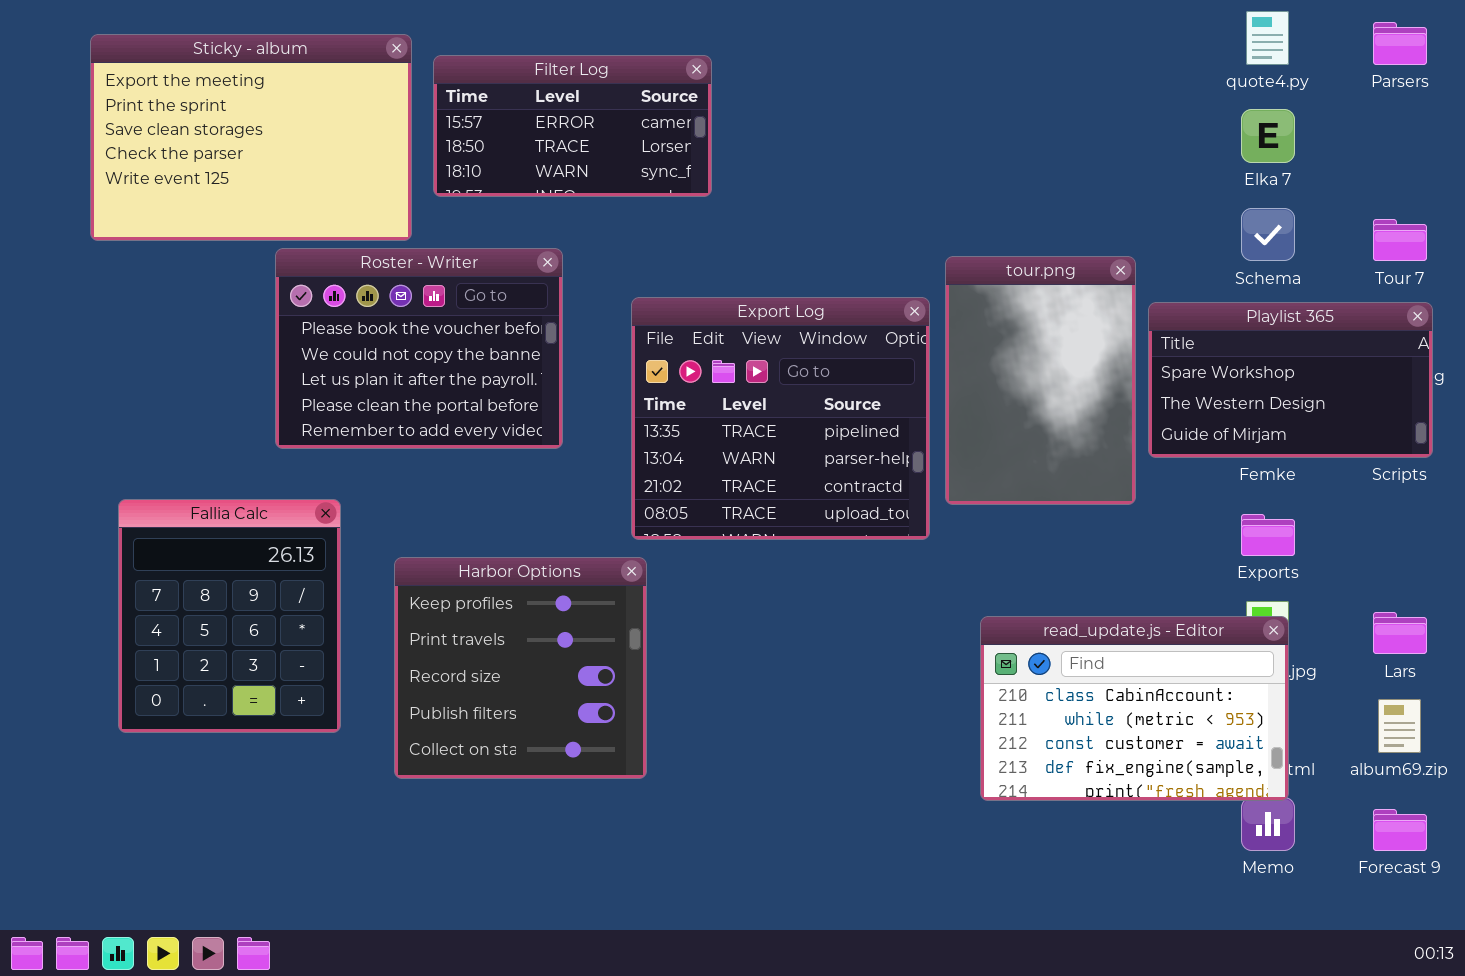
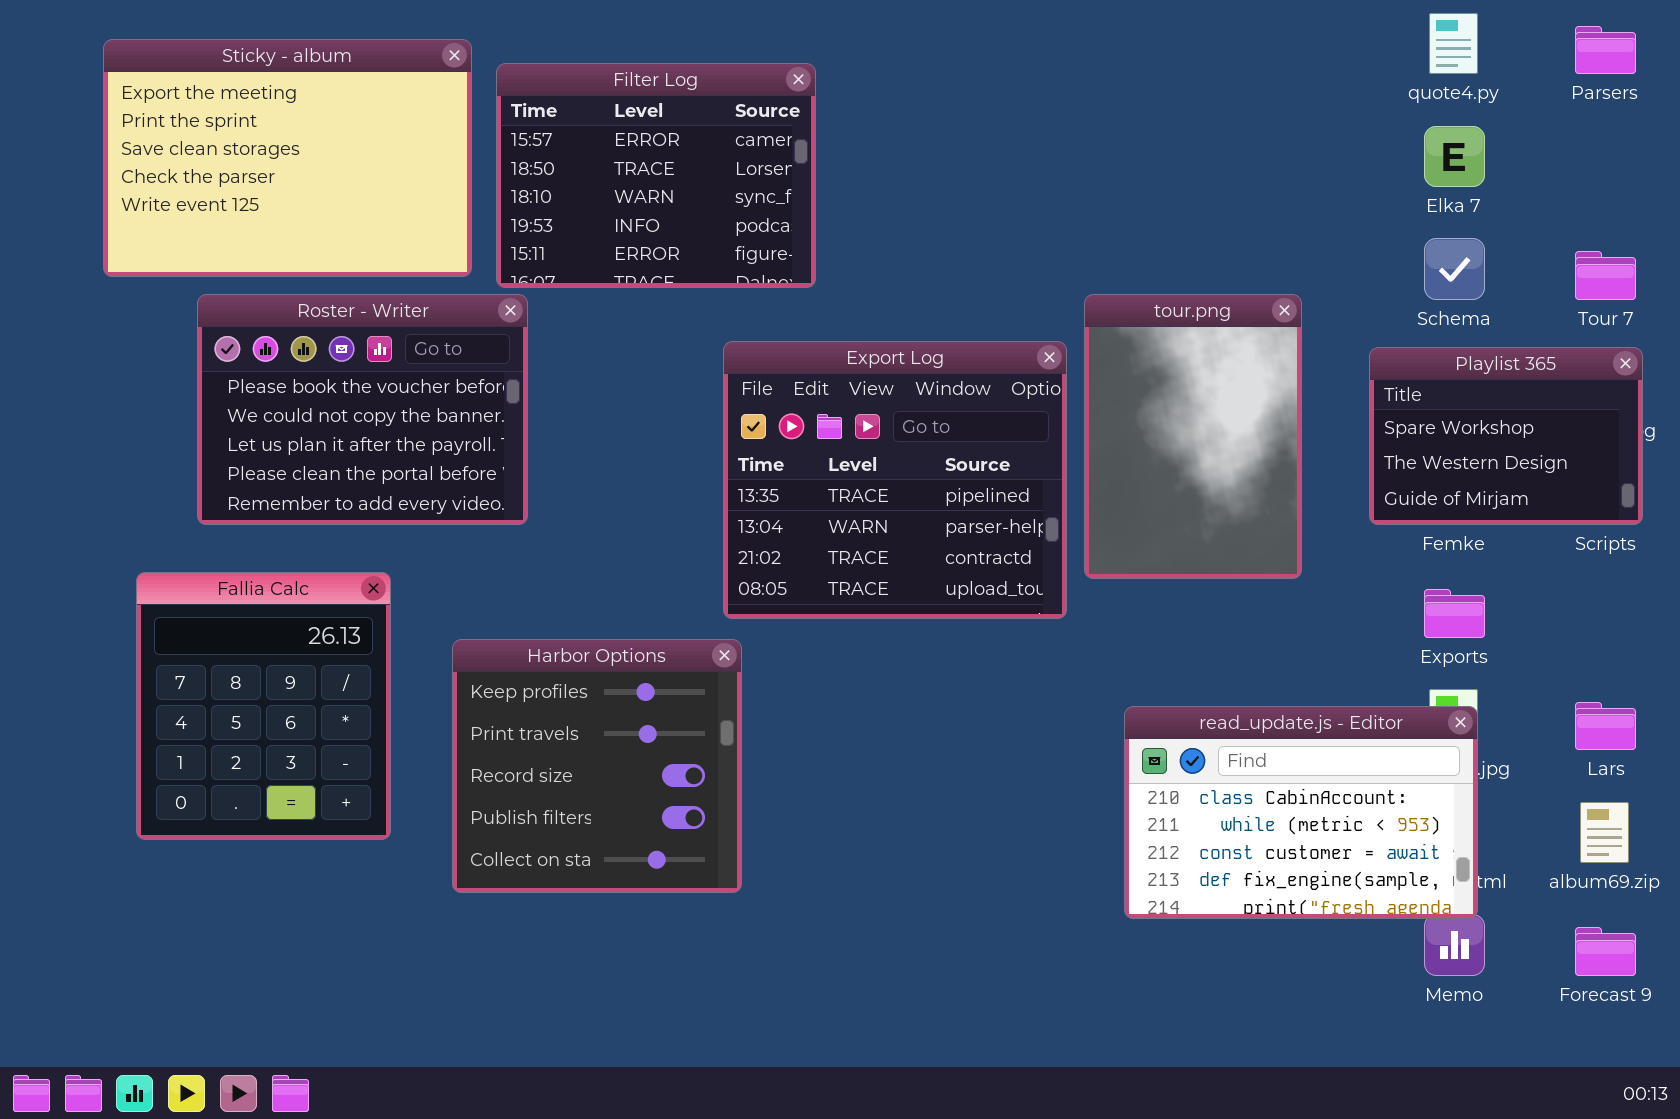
Filter Log: [433,55,712,197] -> [496,63,816,288], resized
Roster - Writer: [275,248,563,449] -> [197,294,528,525], moved
Playlist 365: [1148,302,1433,458] -> [1369,347,1643,525], resized

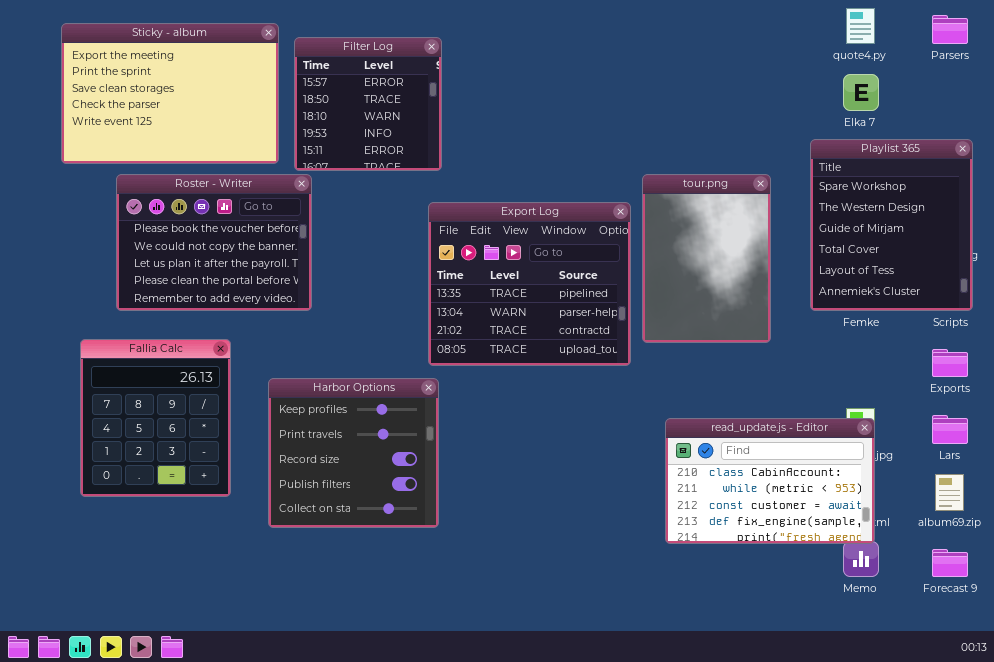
Filter Log: [496,63,816,288] -> [294,37,442,171], resized
Playlist 365: [1369,347,1643,525] -> [810,139,973,311], resized
Exports: [1424,589,1485,638] -> [932,349,968,377], moved

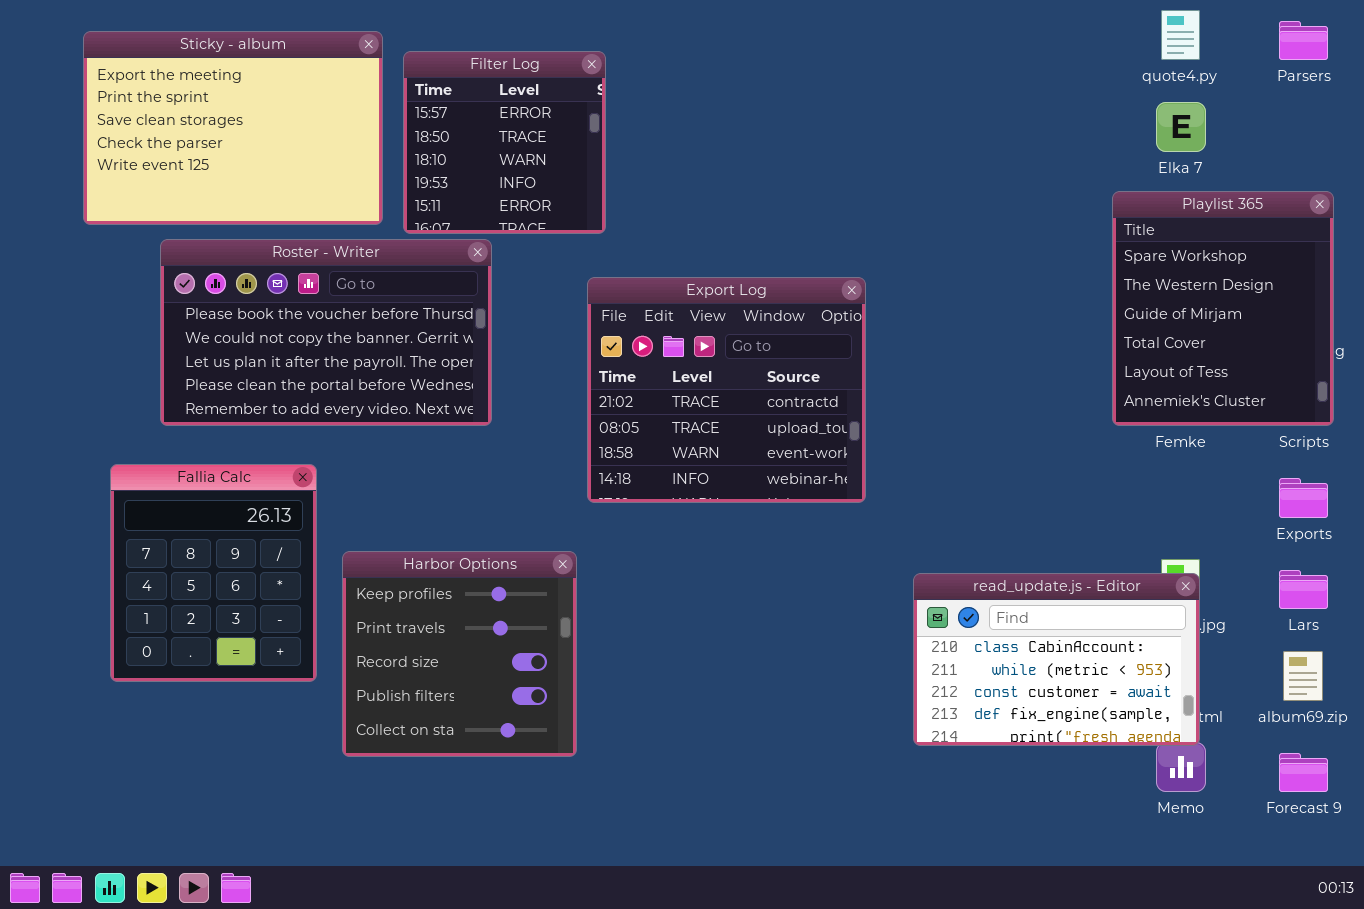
Roster - Writer: [116,174,312,311] -> [160,239,492,426], resized
tour.png: [642,174,771,343] -> none, closed
Export Log: [428,202,631,366] -> [587,277,866,503], scrolled down 2 rows
Harbor Options: [268,378,439,528] -> [342,551,577,757], moved

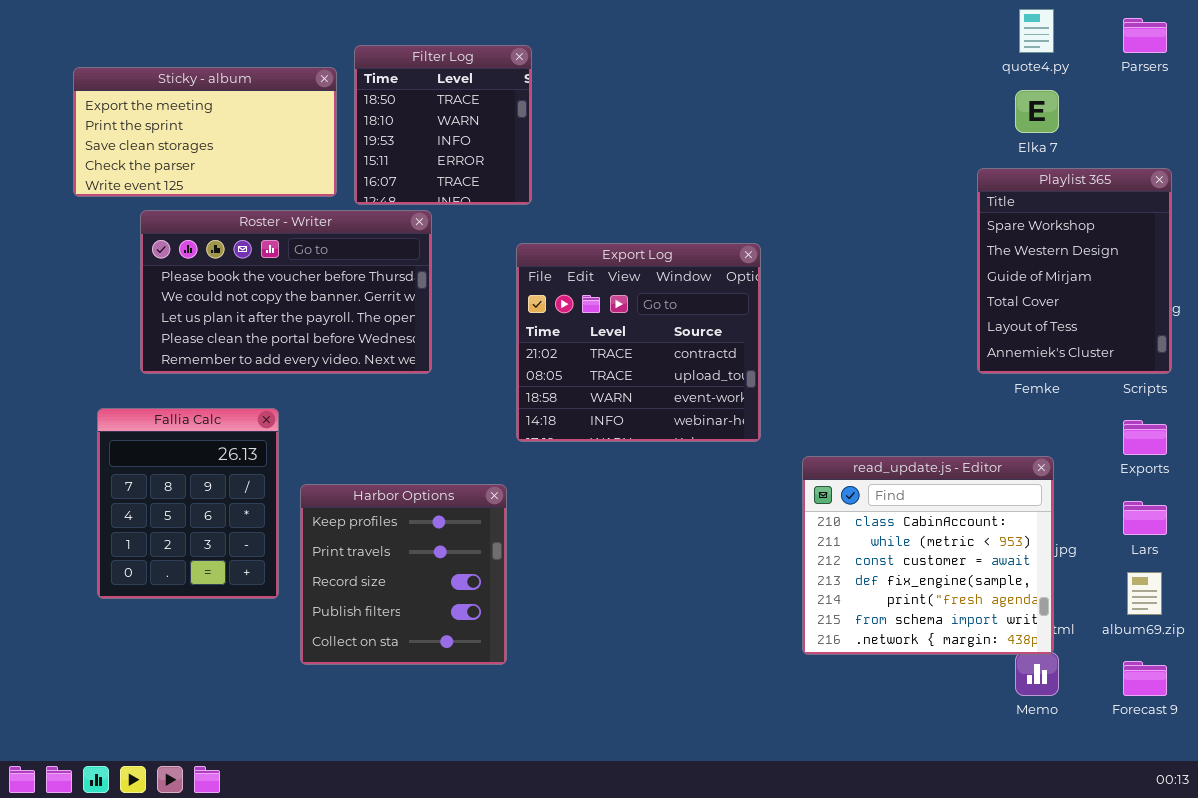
Sticky - album: [83,31,383,225] -> [73,67,337,197], resized
Filter Log: [403,51,606,234] -> [354,45,532,205], scrolled down 1 row
read_update.js - Editor: [913,573,1200,746] -> [802,456,1054,655], resized

